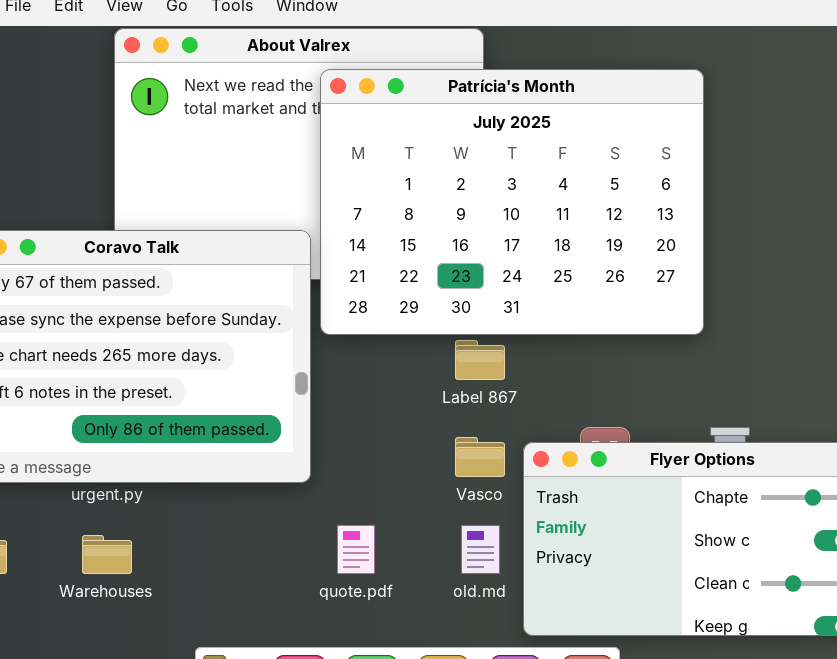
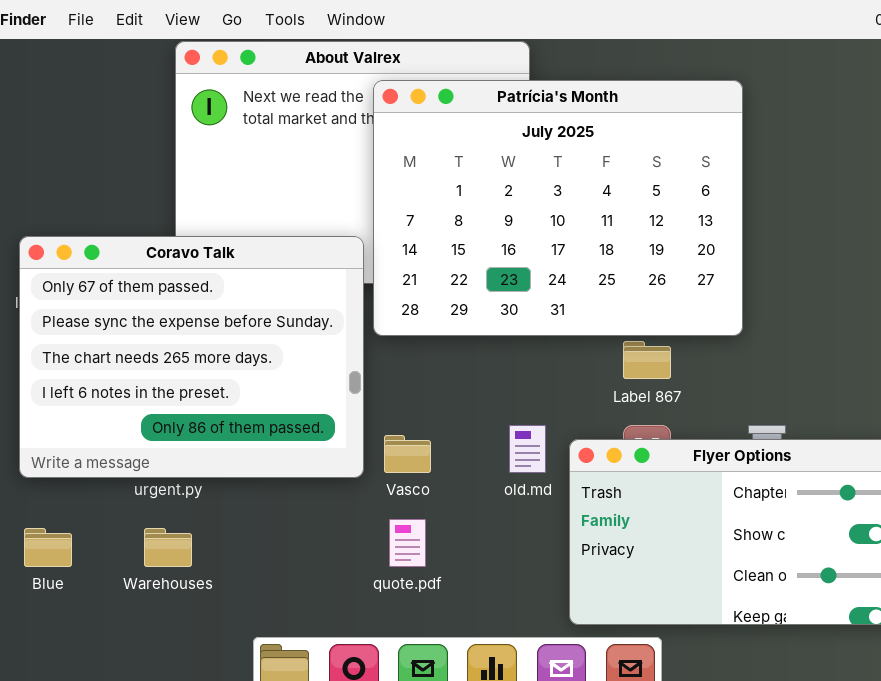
Label 867: [455,340,505,380] -> [623,341,671,379], moved
Vasco: [455,437,505,477] -> [384,435,431,473], moved
old.md: [461,525,500,574] -> [509,425,546,473], moved

